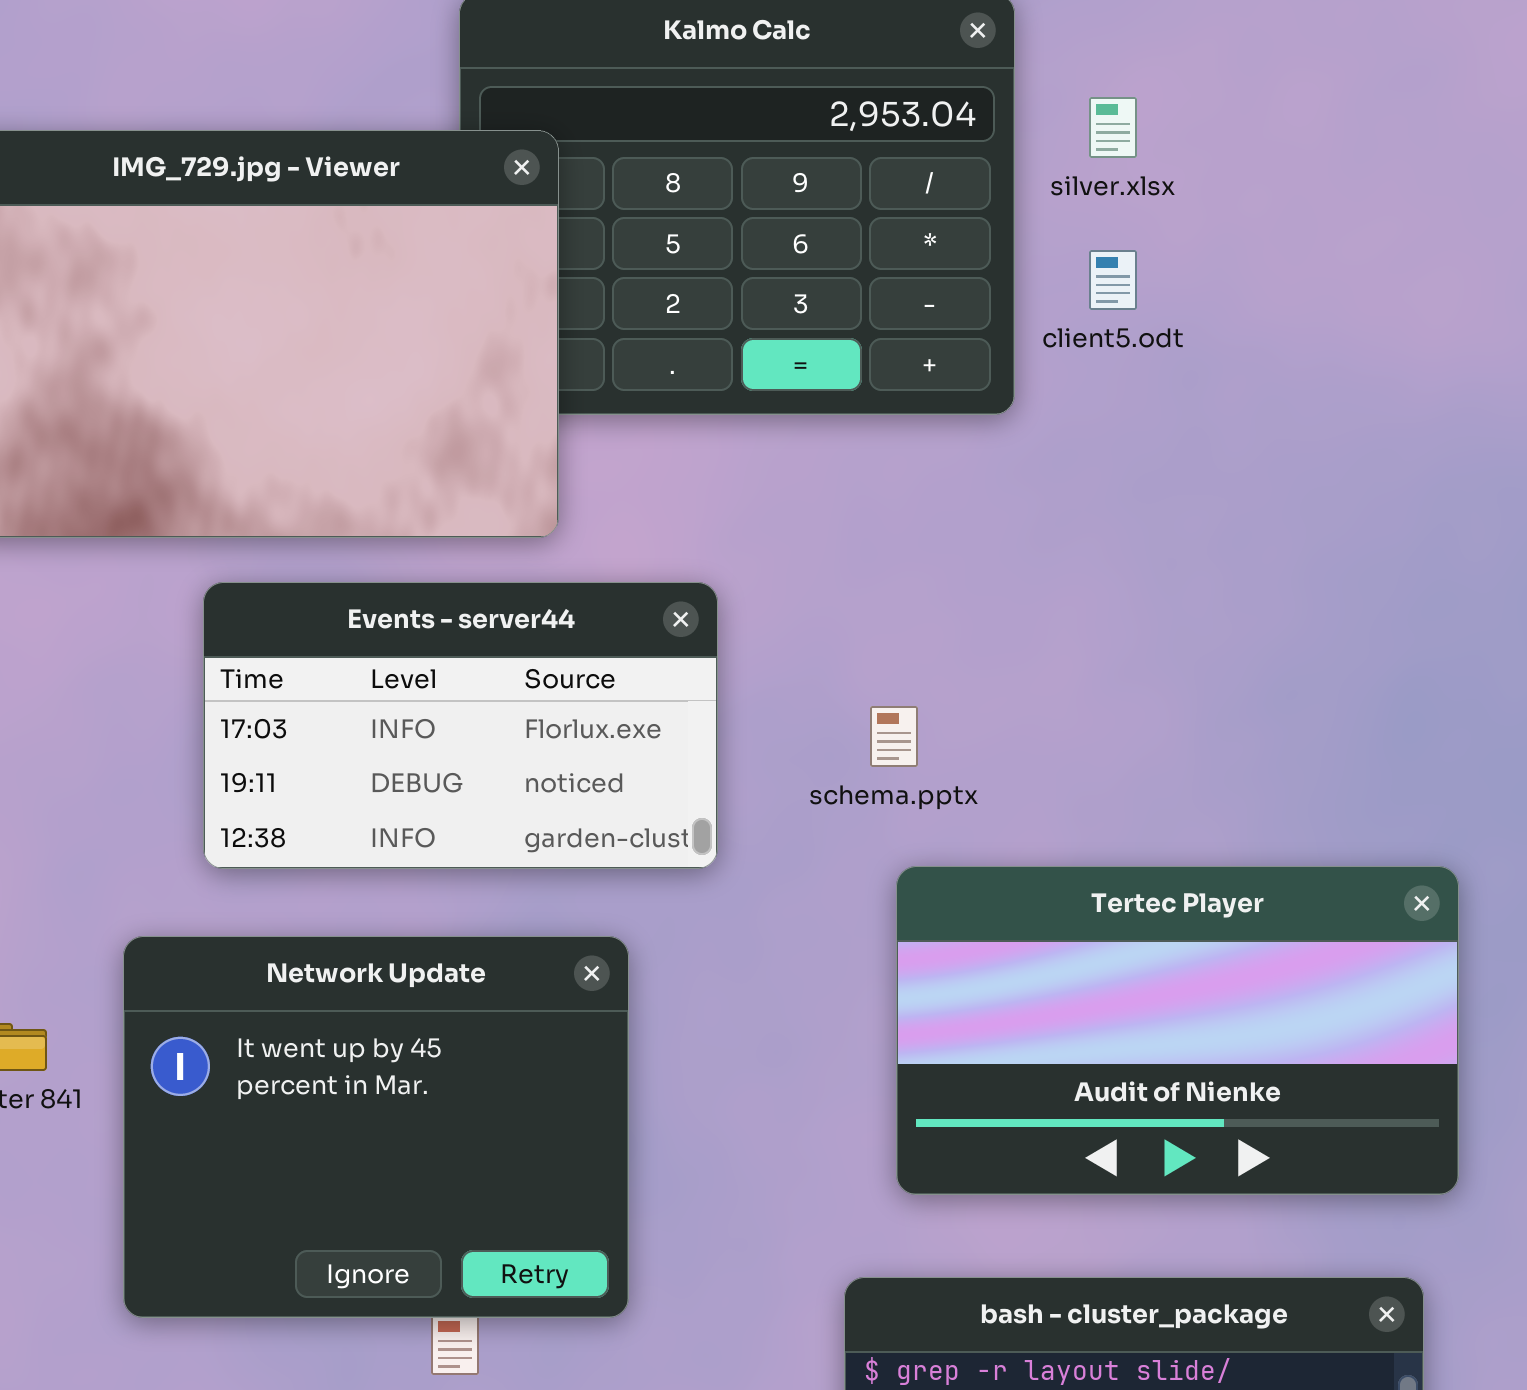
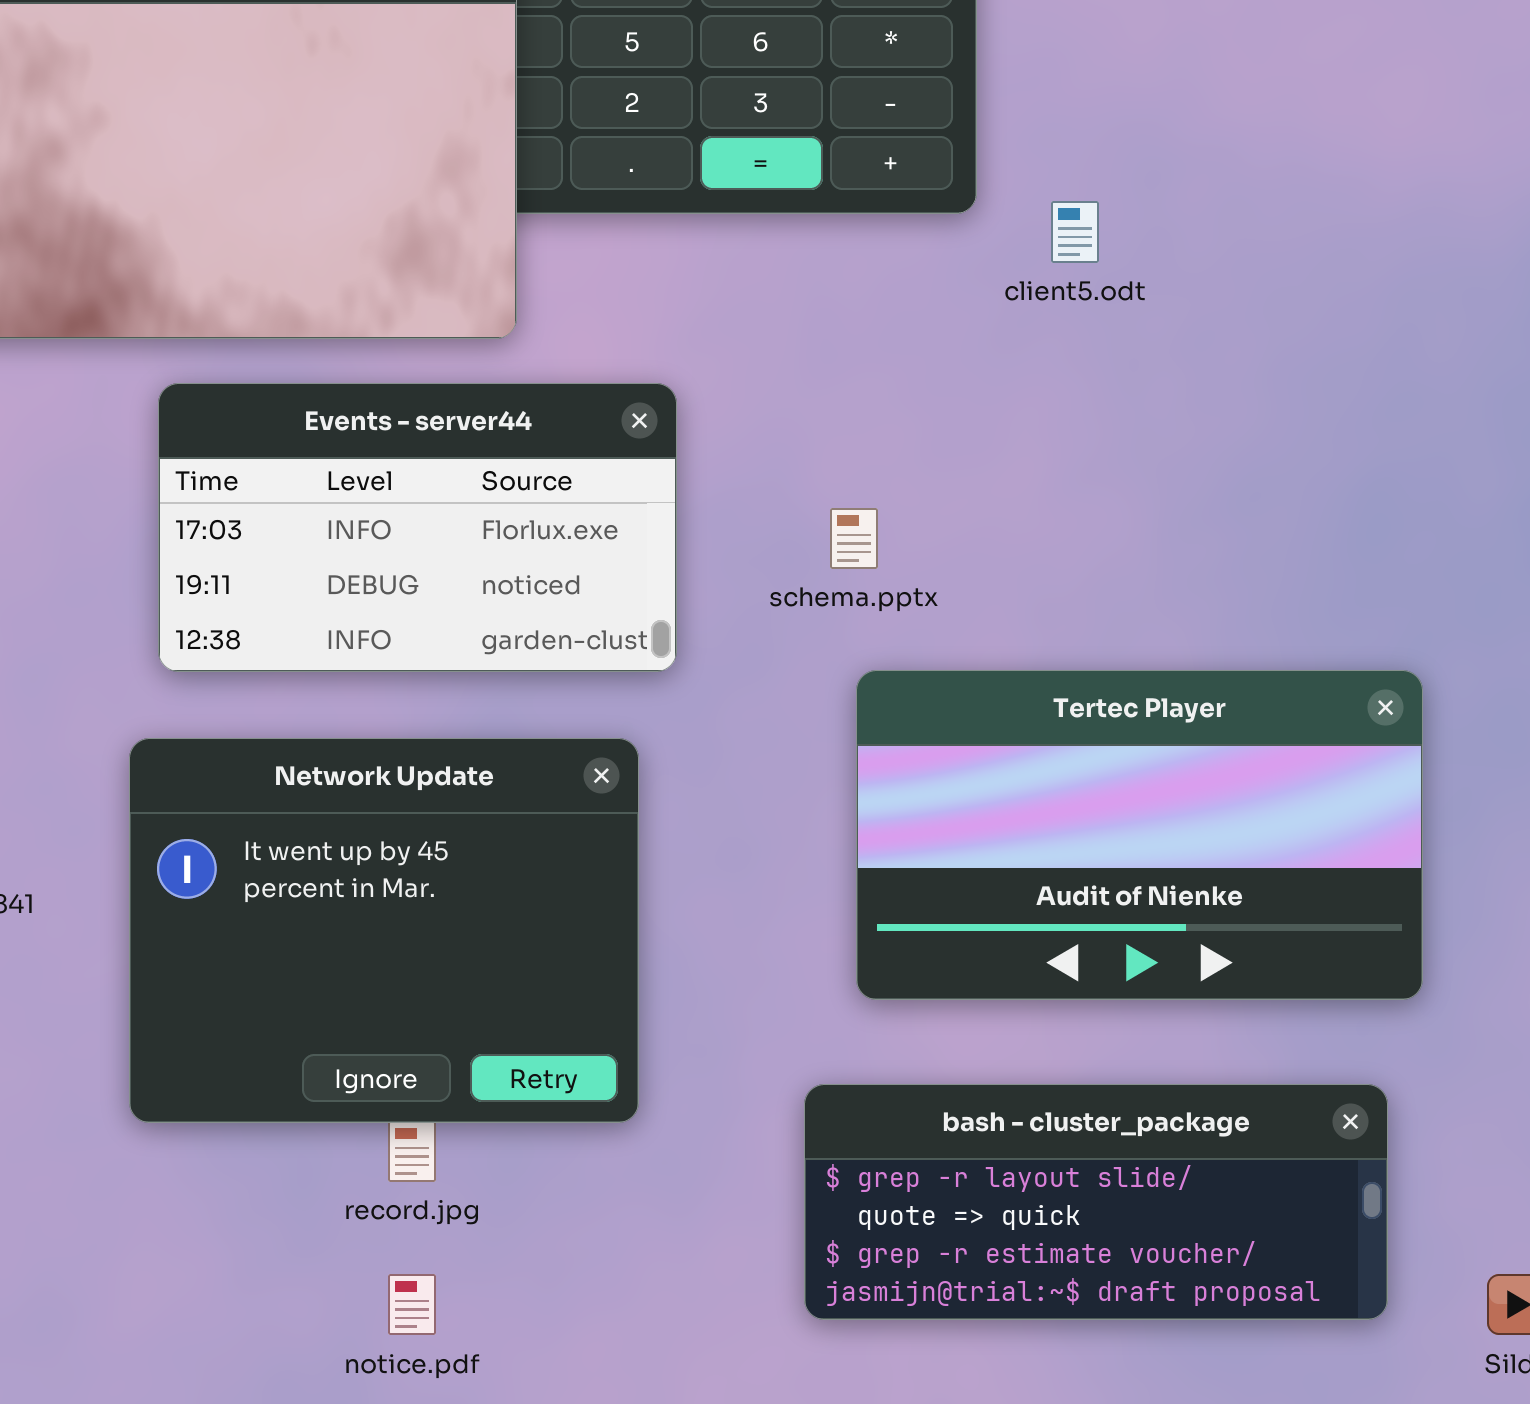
client5.odt: [1089,250,1137,310] -> [1051,201,1099,263], moved
Network Update: [123,936,629,1318] -> [129,738,639,1123], moved

